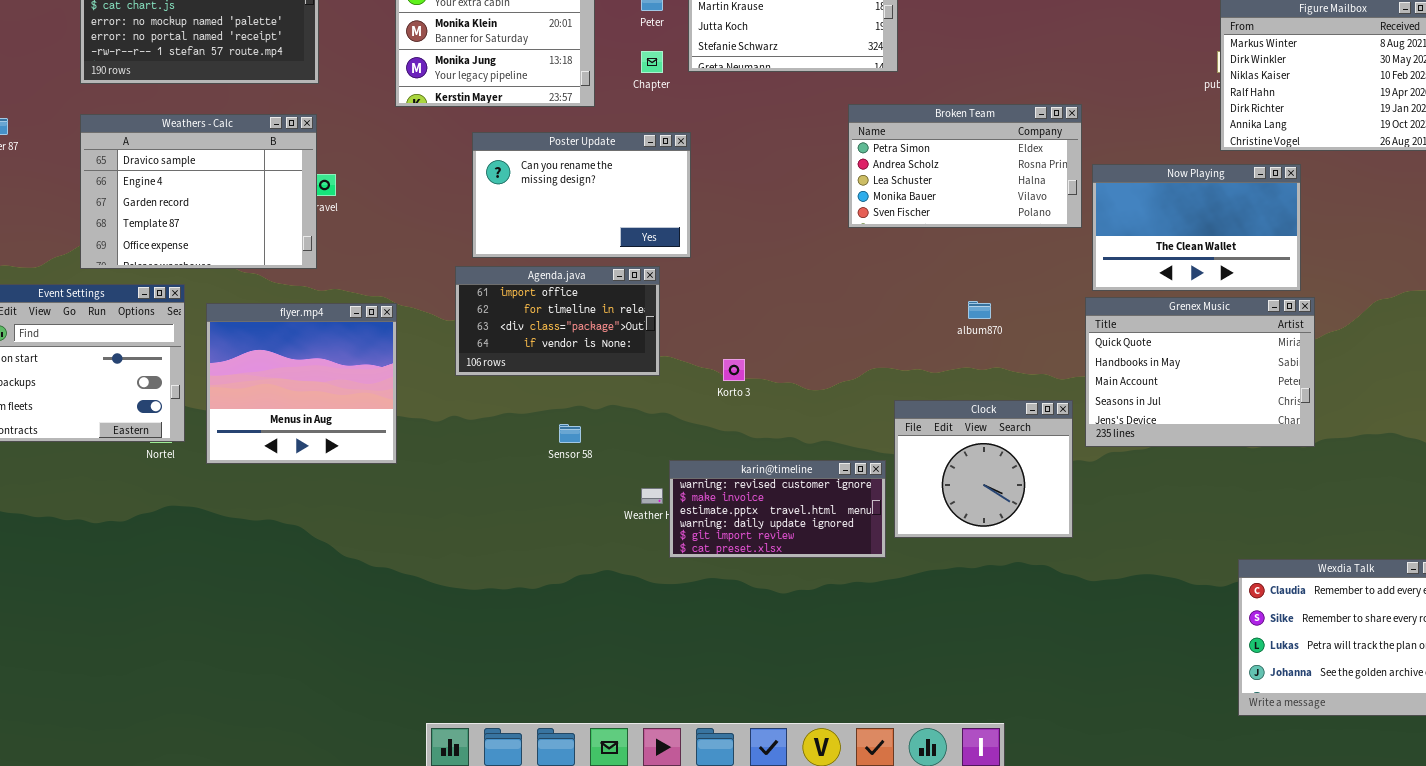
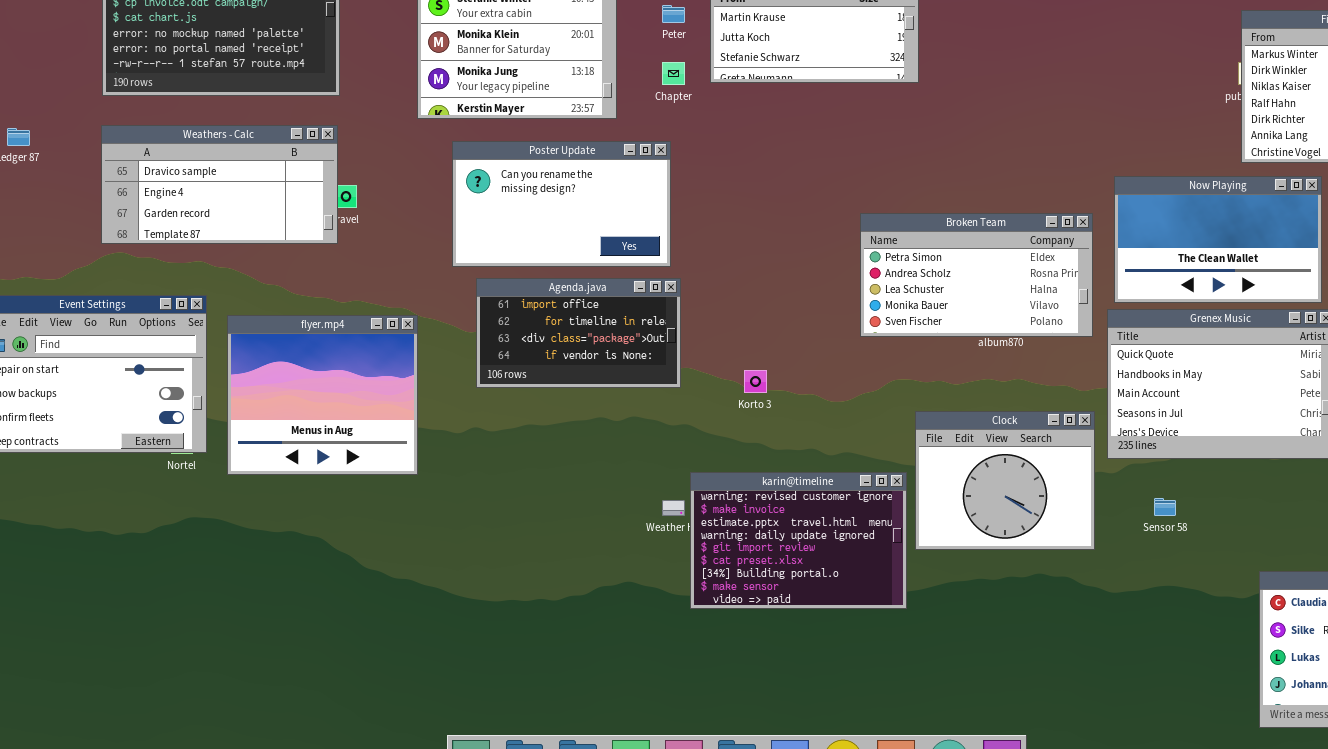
Broken Team: [848,104,1082,228] -> [860,213,1093,337], moved
Weathers - Calc: [80,114,317,269] -> [101,125,338,244], resized
Poster Update: [472,132,691,258] -> [452,141,671,267], moved
Sensor 58: [559,424,581,443] -> [1154,498,1176,516], moved
karin@timeline: [669,460,886,558] -> [690,472,907,609], resized

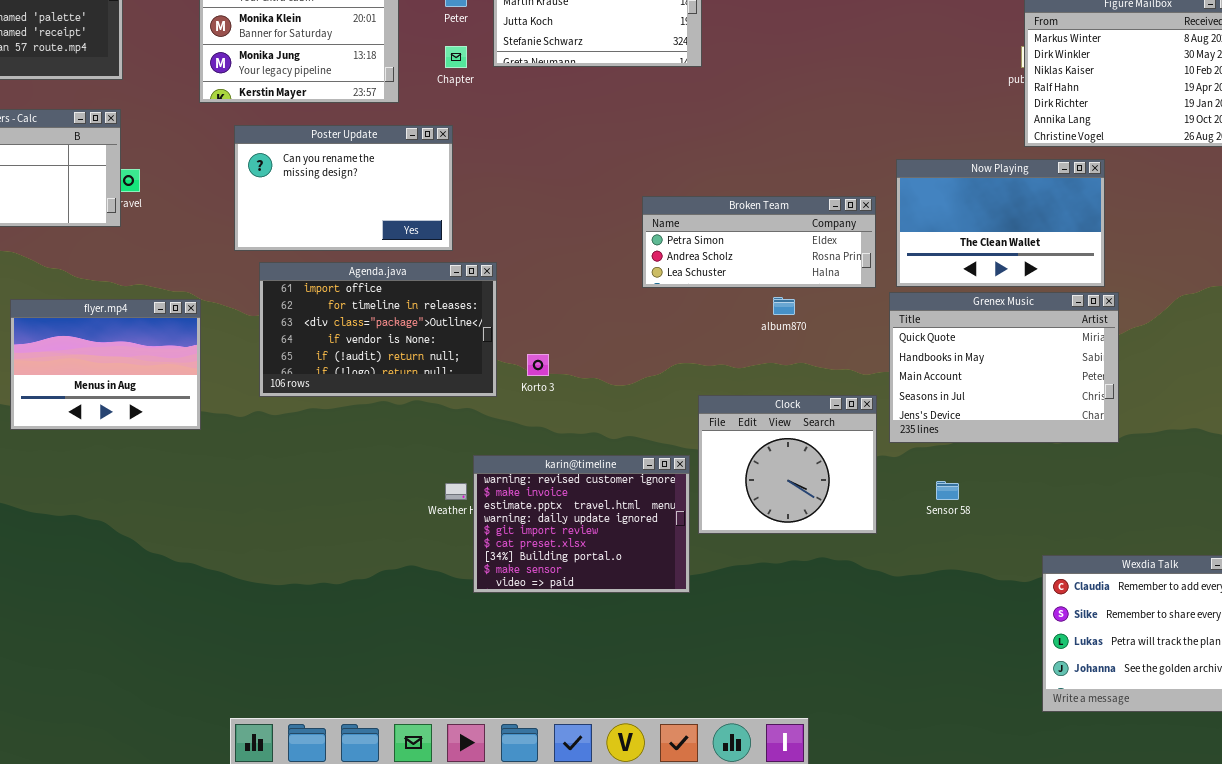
Broken Team: [860,213,1093,337] -> [642,196,876,288], resized
Agenda.java: [476,278,681,388] -> [259,262,497,397], resized
flyer.mp4: [227,315,418,475] -> [10,299,201,430], resized

